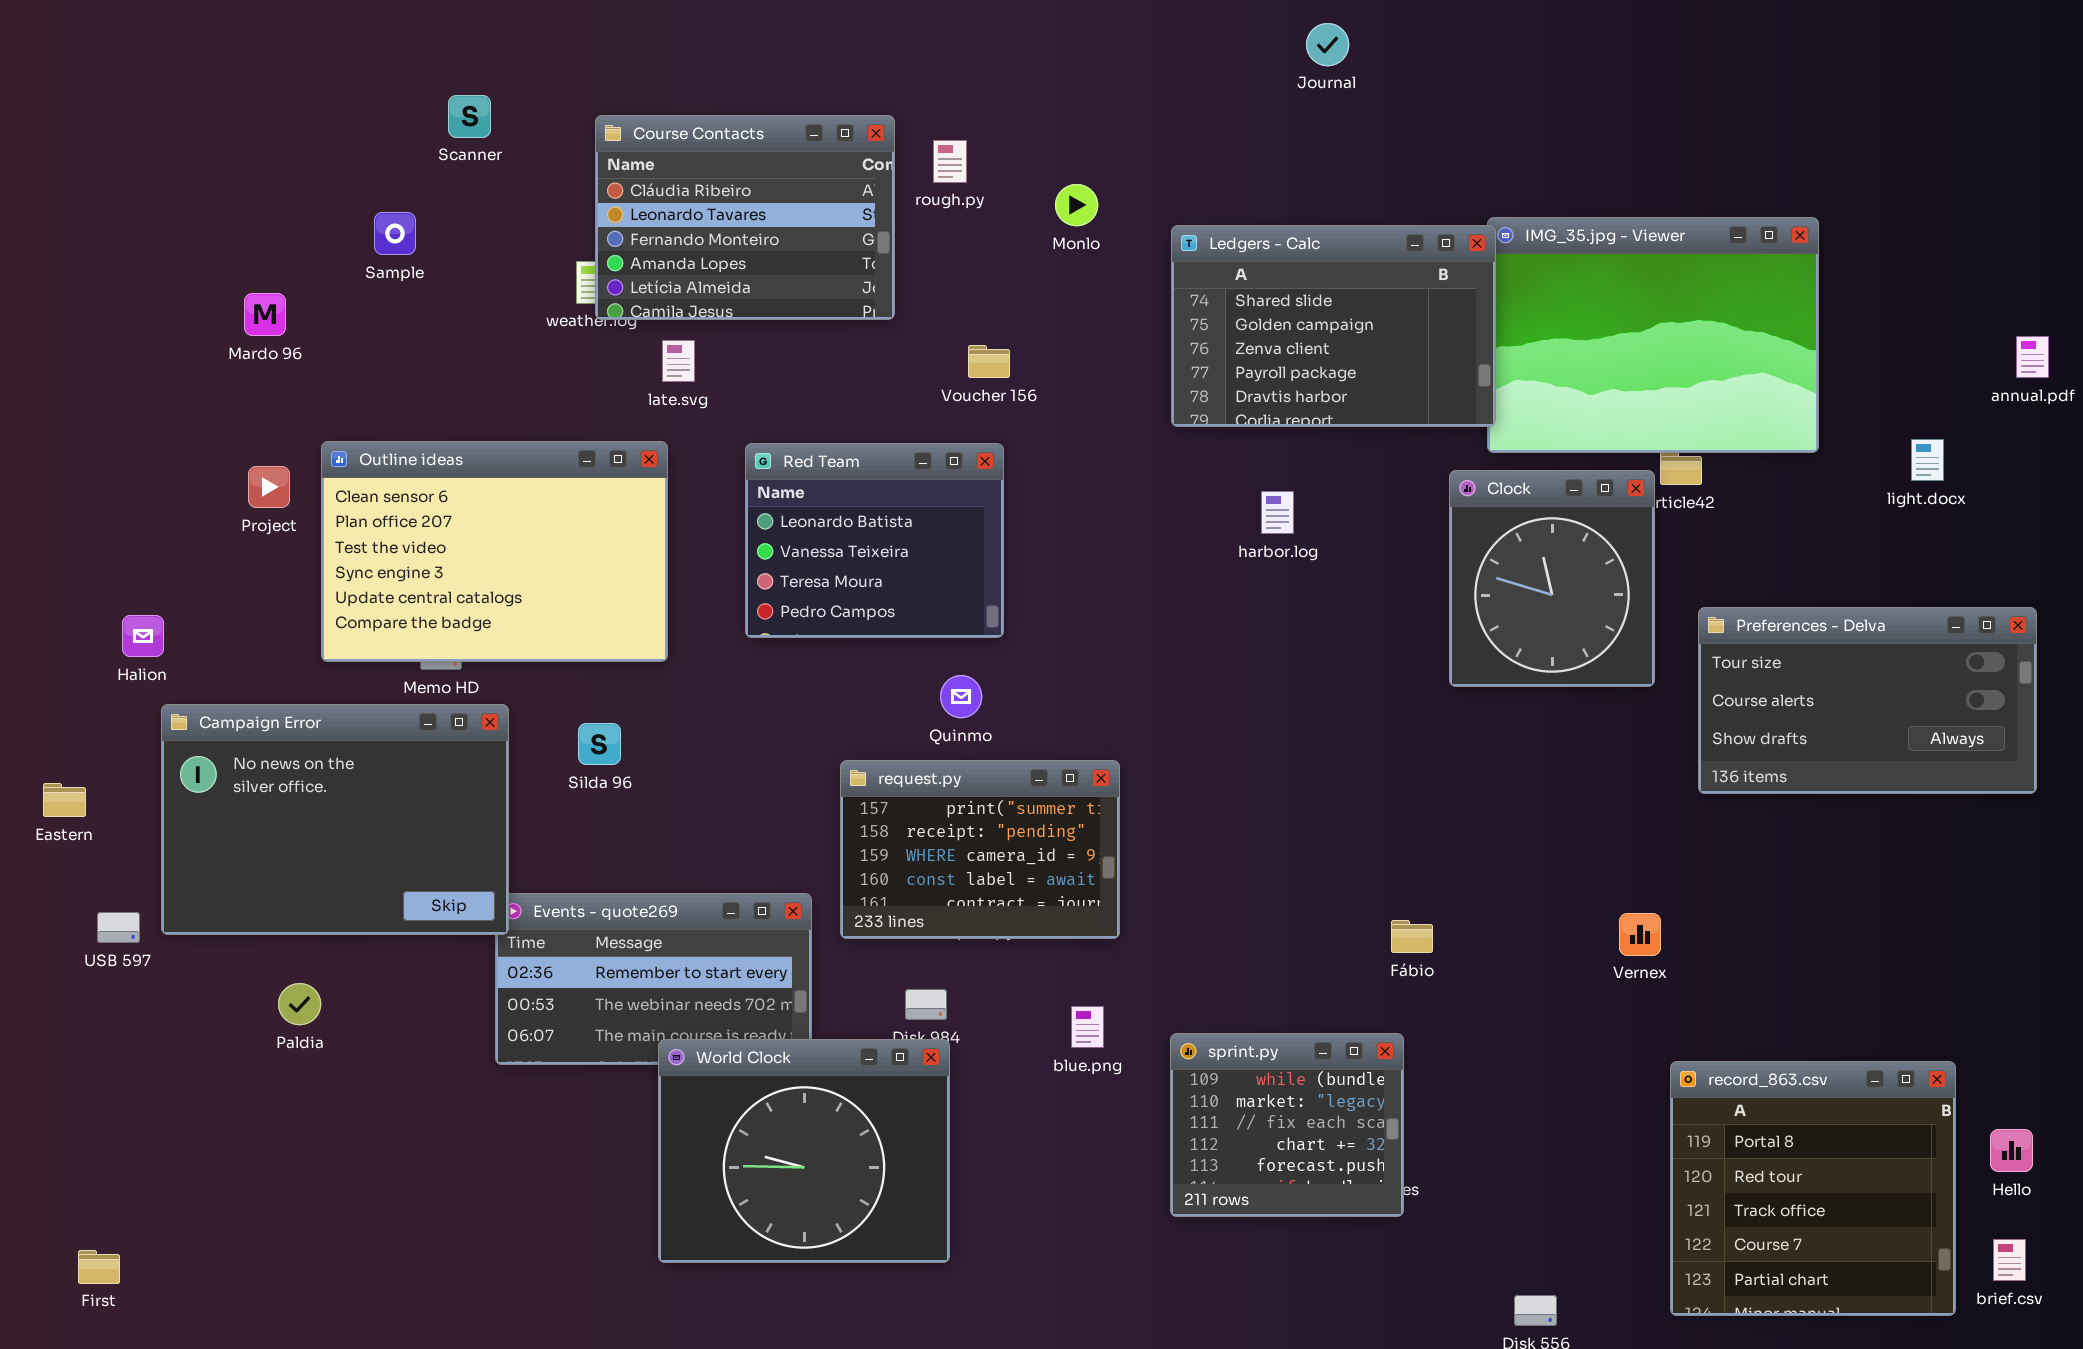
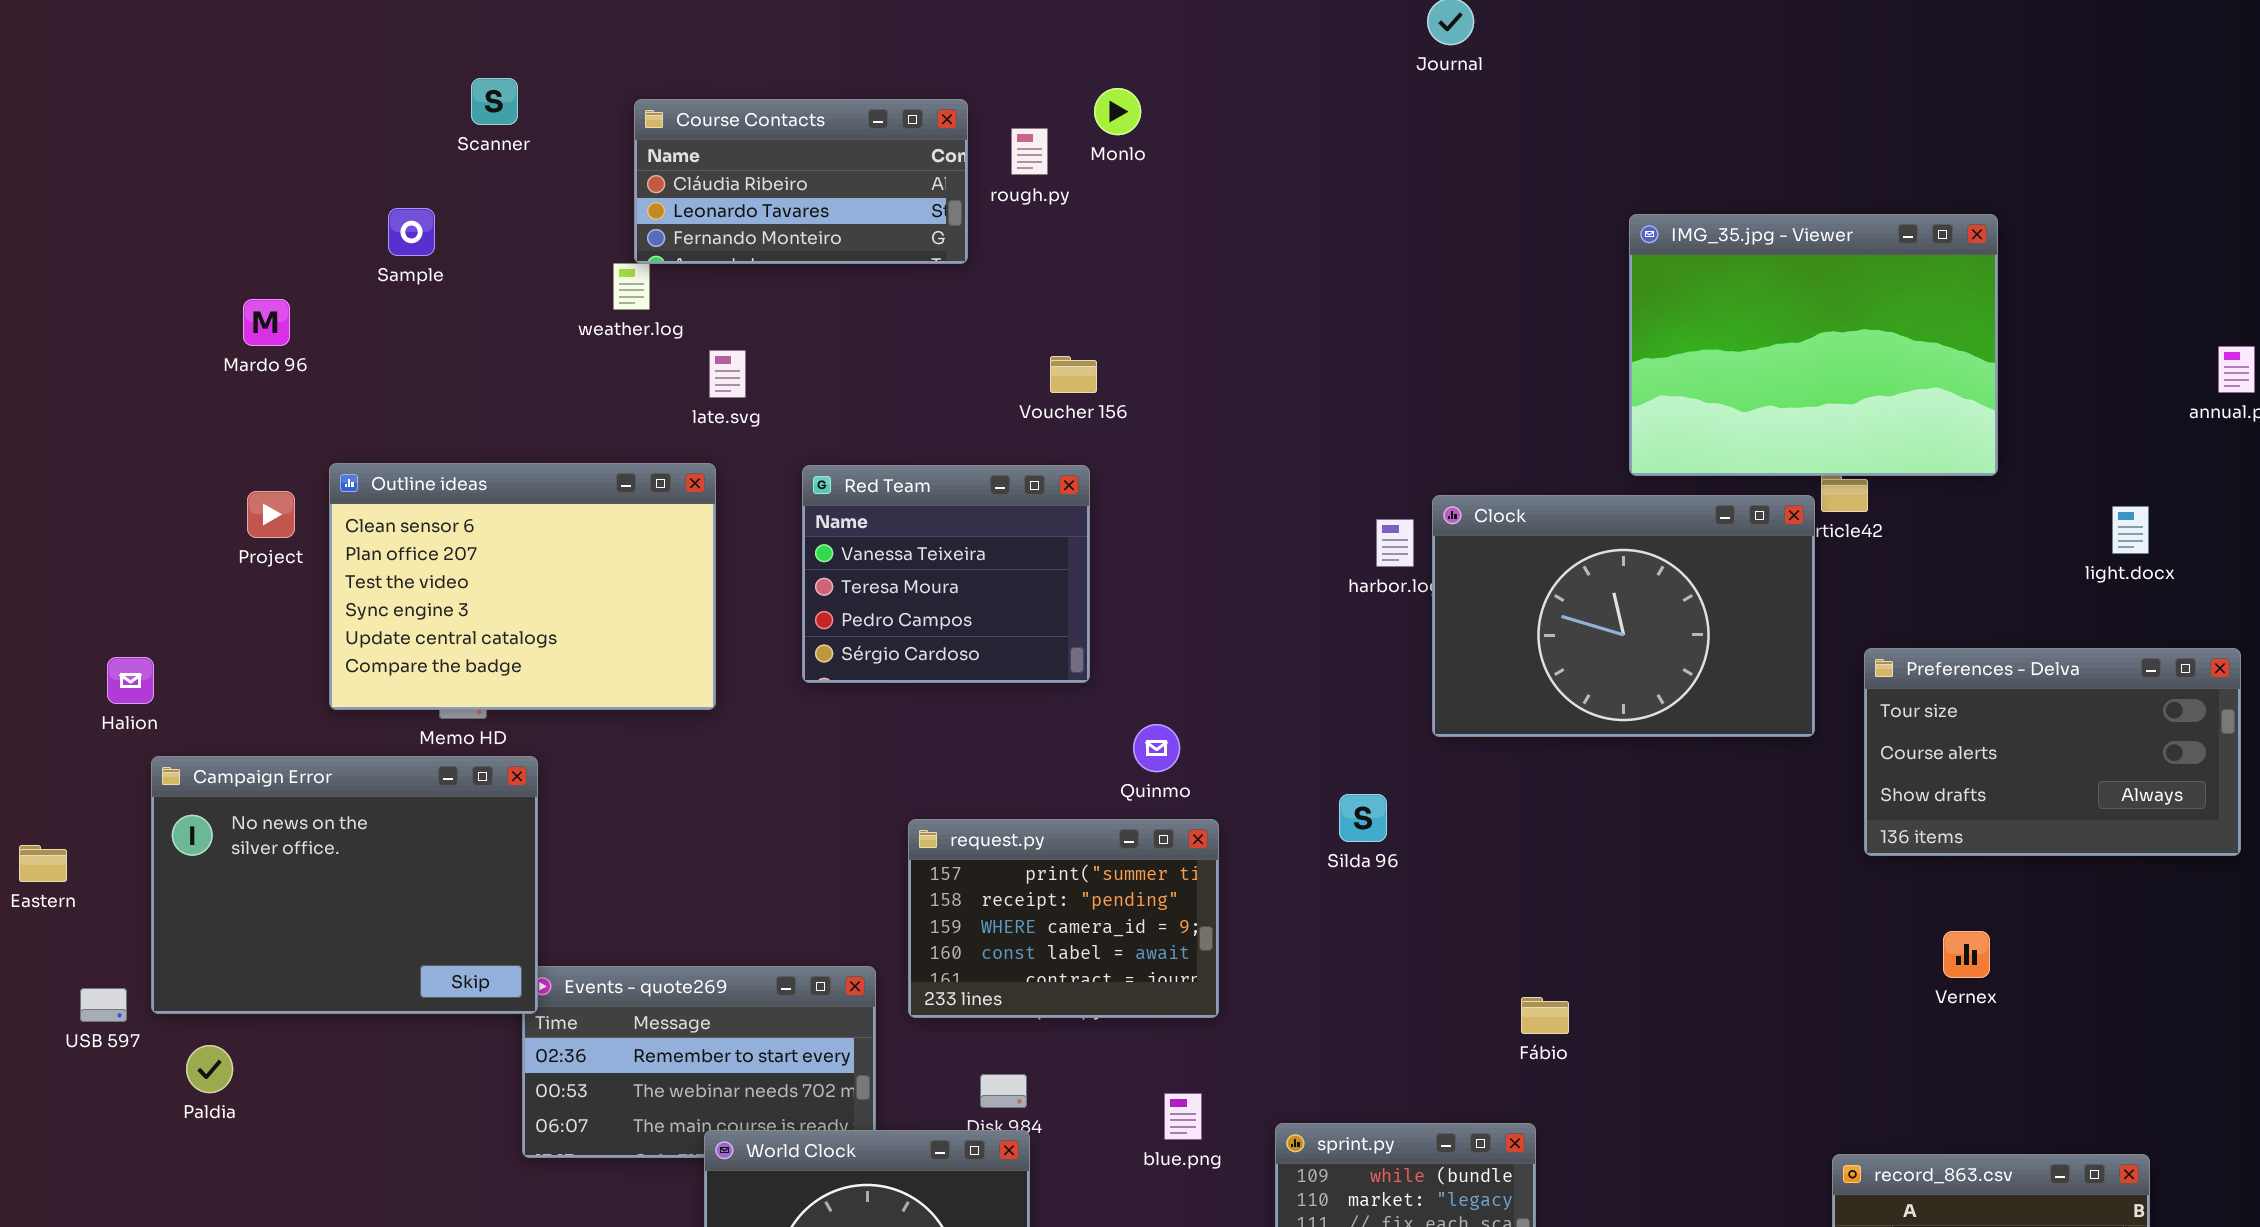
Course Contacts: [595,115,895,320] -> [634,99,968,264], resized
Monlo: [1055,184,1098,226] -> [1094,88,1141,135], moved
Ledgers - Calc: [1171,225,1496,427] -> none, closed
light.docx: [1911,439,1944,481] -> [2112,506,2149,554], moved
Red Team: [745,443,1004,638] -> [802,465,1090,683], scrolled down 1 row
Clock: [1449,470,1655,687] -> [1432,495,1815,737], resized
Quinmo: [940,675,982,718] -> [1133,724,1180,772], moved
Silda 96: [578,723,621,765] -> [1339,794,1387,842], moved
Vernex: [1619,913,1661,956] -> [1943,931,1990,978], moved
Paldia: [278,983,321,1025] -> [186,1045,233,1093], moved

